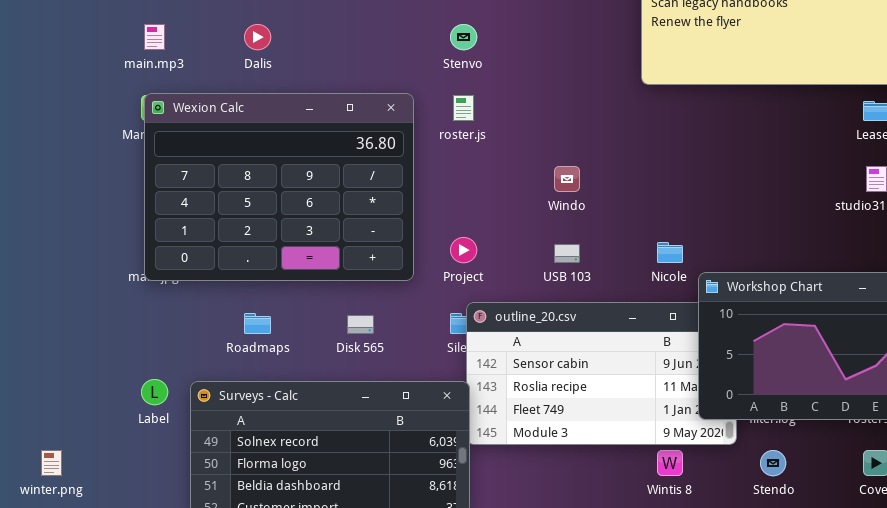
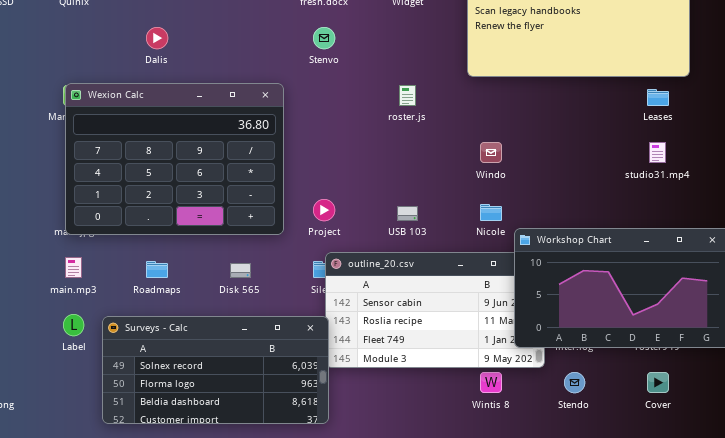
main.mp3: [144,24,165,50] -> [65,257,82,278], moved
roster.js: [453,95,474,121] -> [399,85,416,106], moved
Windo: [554,166,580,192] -> [480,142,502,163], moved

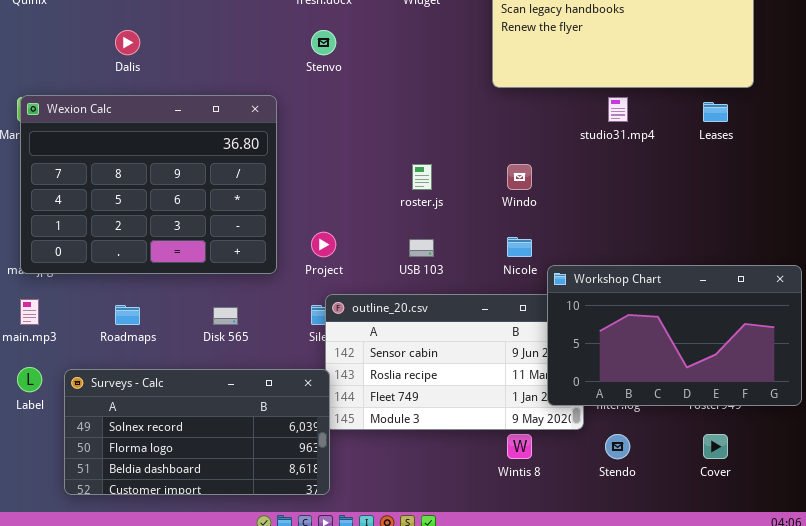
roster.js: [399,85,416,106] -> [412,164,432,190], moved
studio31.mp4: [649,142,666,163] -> [608,97,628,122], moved

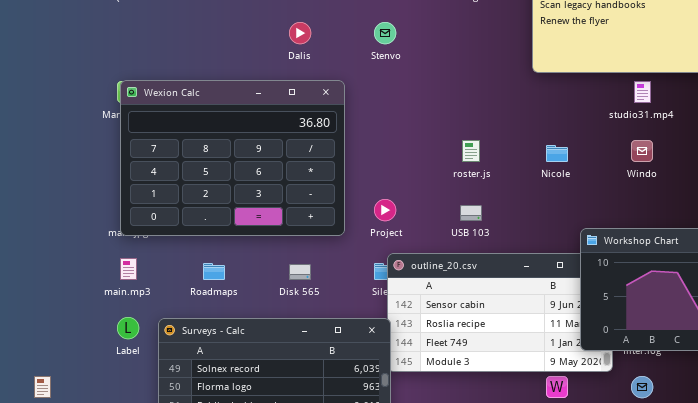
Dalis: [115,30,140,55] -> [289,22,311,44], moved
Windo: [507,164,532,190] -> [631,140,653,162], moved
Nicole: [507,237,532,257] -> [546,145,568,162], moved

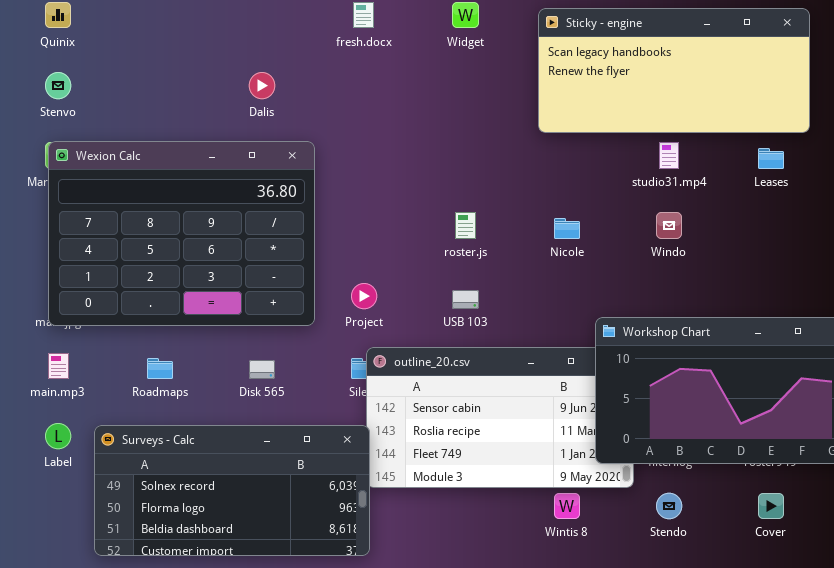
Stenvo: [374,22,396,44] -> [45,72,71,99], moved

